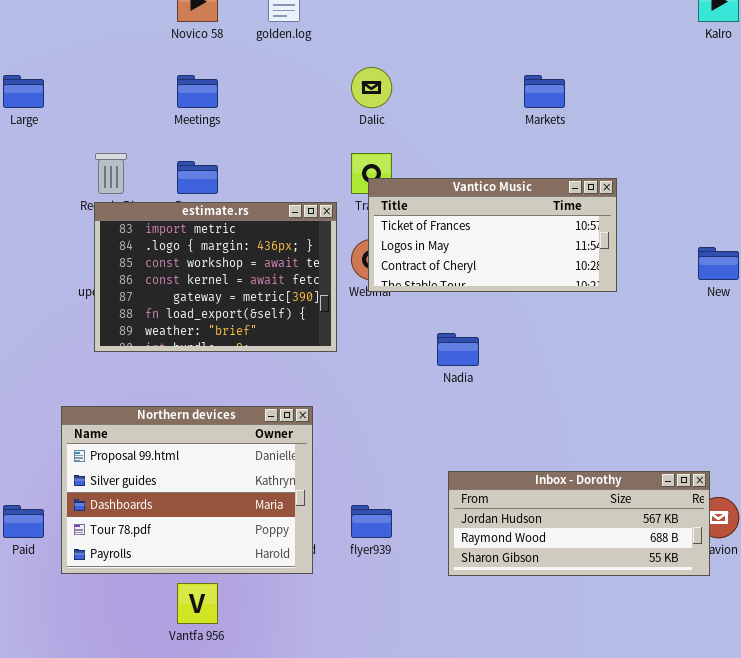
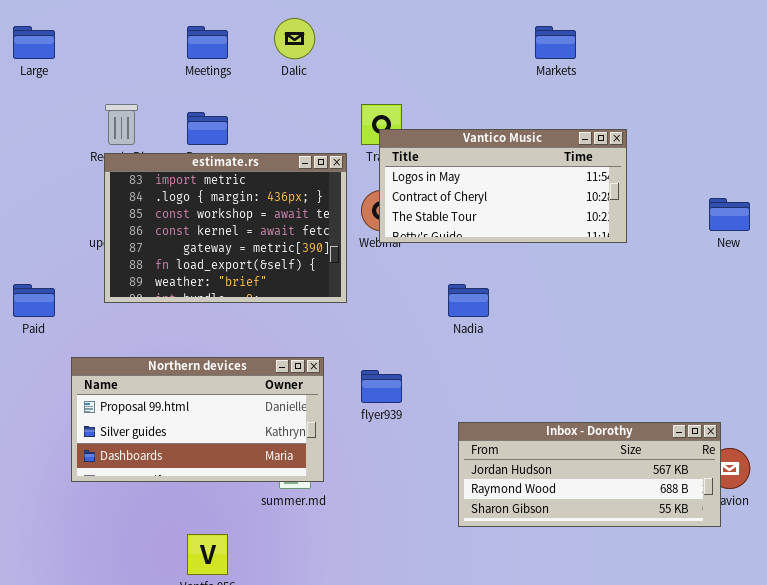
Dalic: [351,67,392,108] -> [274,18,315,59], moved
Vantico Music: [368,178,617,292] -> [379,129,627,243], scrolled down 1 row
Northern devices: [61,406,313,574] -> [71,357,324,482], resized
Paid: [3,505,44,538] -> [13,284,55,317], moved
flyer939: [351,505,392,538] -> [361,370,402,403], moved

